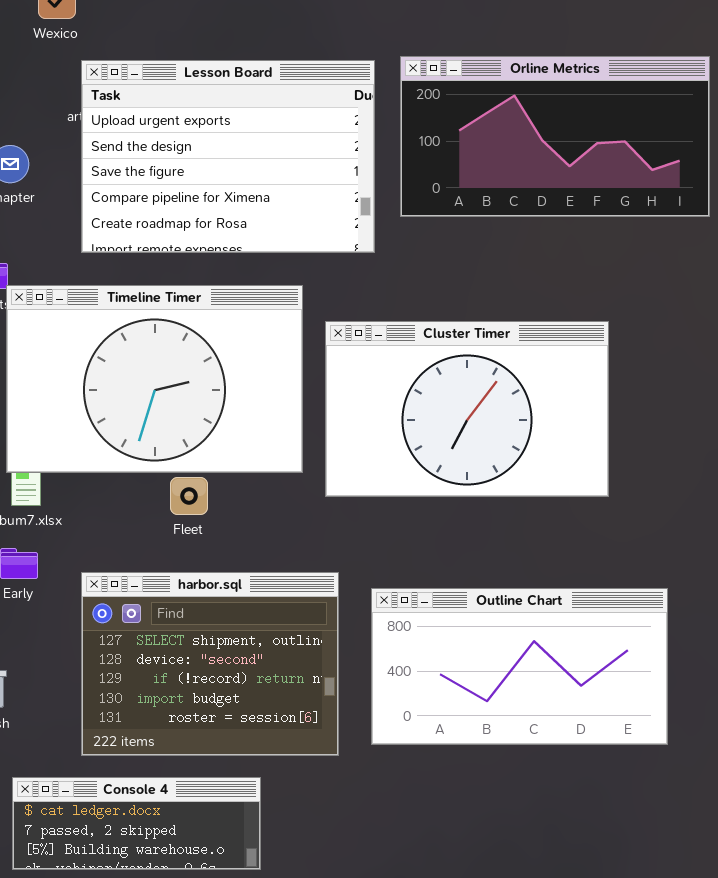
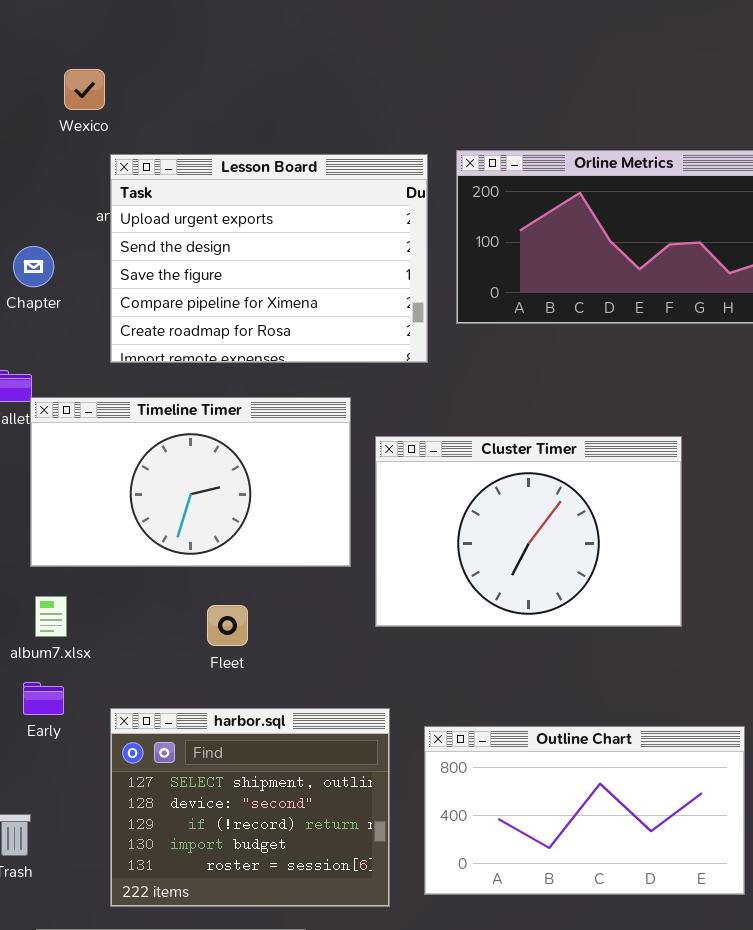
Timeline Timer: [6,285,303,473] -> [30,397,351,567], resized

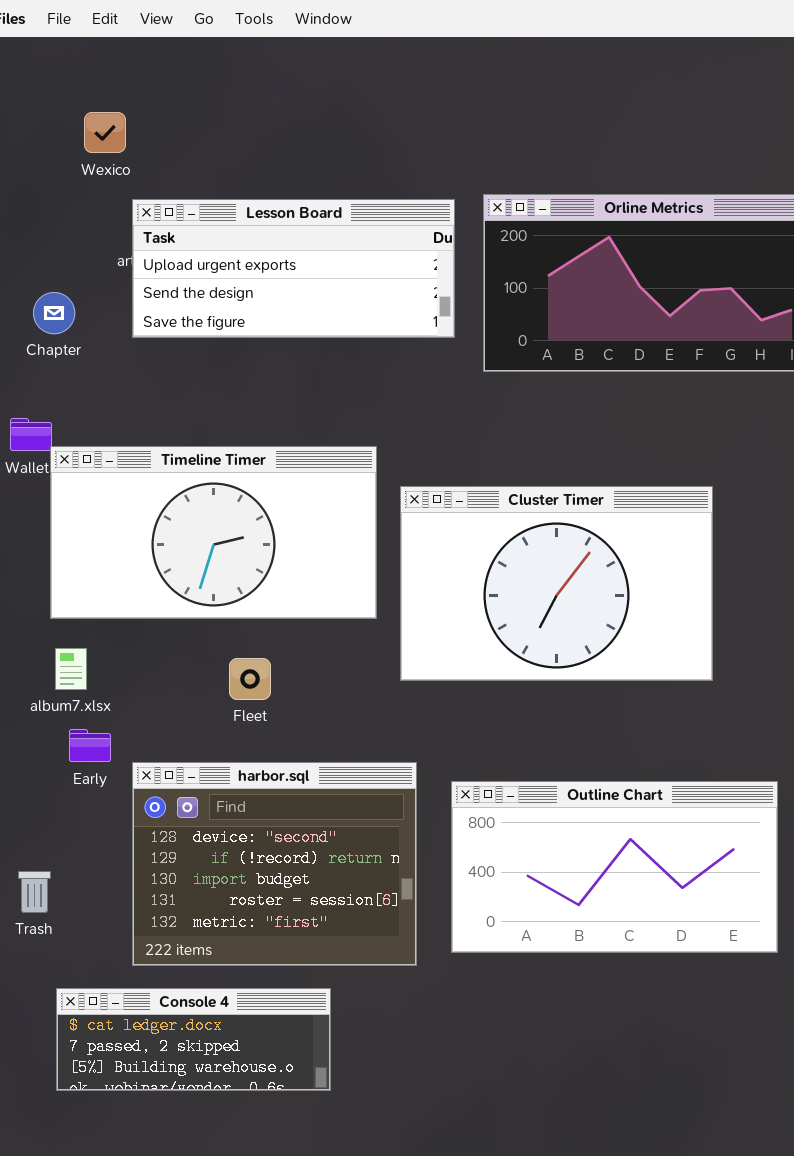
Lesson Board: [110,154,428,363] -> [132,199,455,338], resized
Early: [23,682,64,715] -> [69,729,111,762], moved
harbor.sql: [110,708,390,907] -> [132,762,417,966], scrolled down 1 row

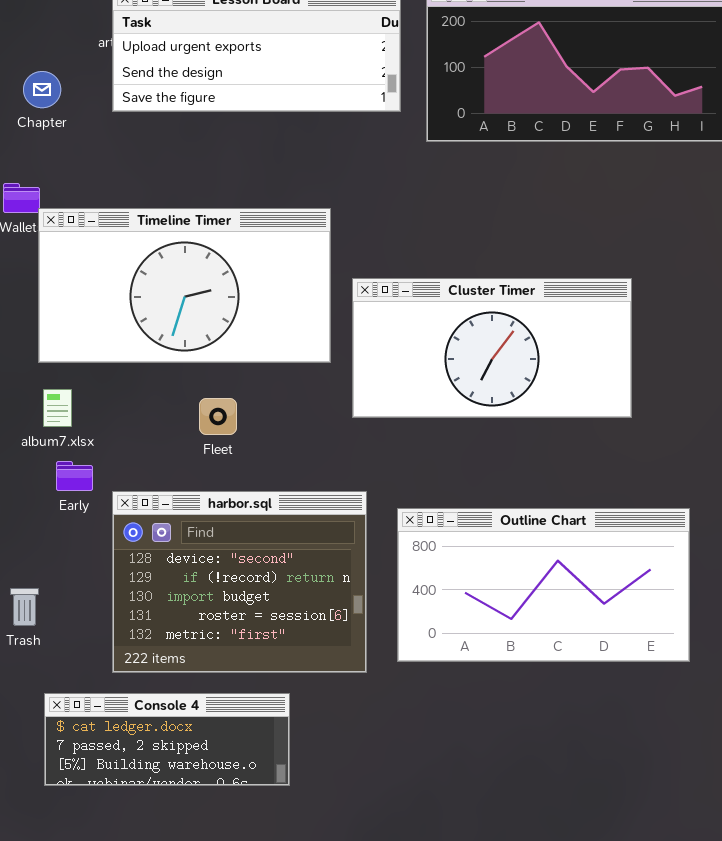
Cluster Timer: [400,486,713,681] -> [352,278,632,418], resized

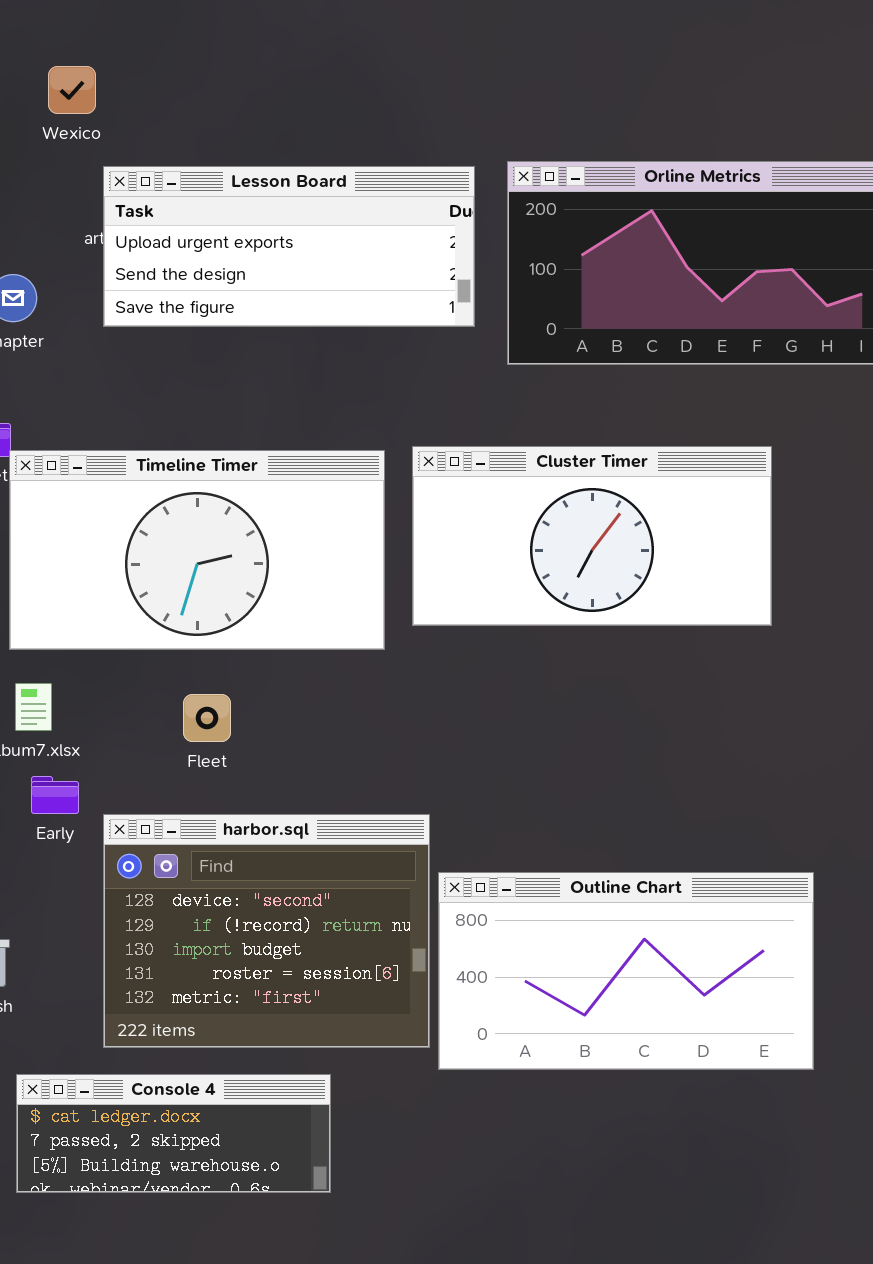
Cluster Timer: [352,278,632,418] -> [412,446,772,626], moved
Fleet: [199,398,237,435] -> [183,694,231,742], moved
Outline Chart: [397,508,690,662] -> [438,872,814,1070], moved

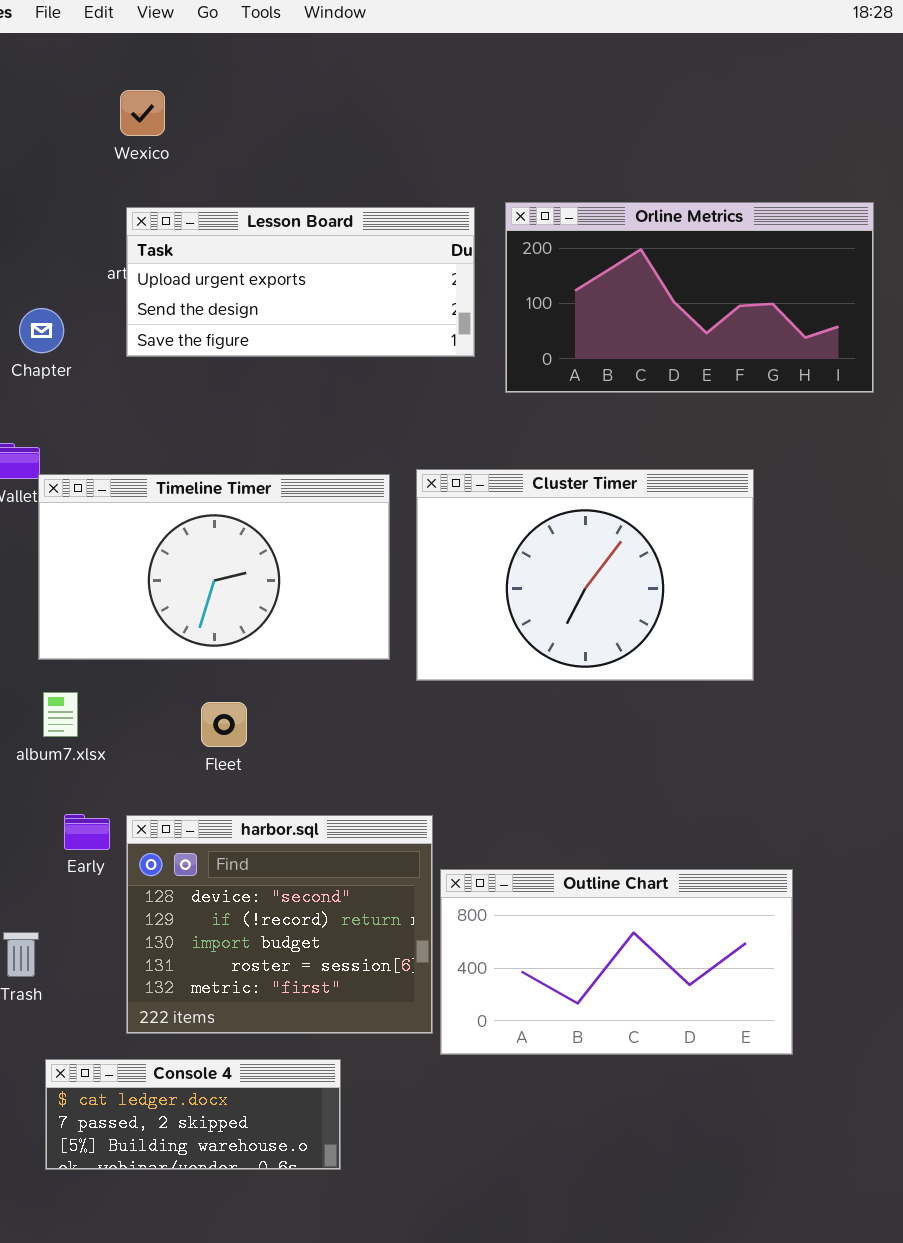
Wexico: [48,66,96,114] -> [120,90,165,136], moved
Cluster Timer: [412,446,772,626] -> [416,469,754,681], resized
Early: [31,776,79,814] -> [64,814,110,850], moved

